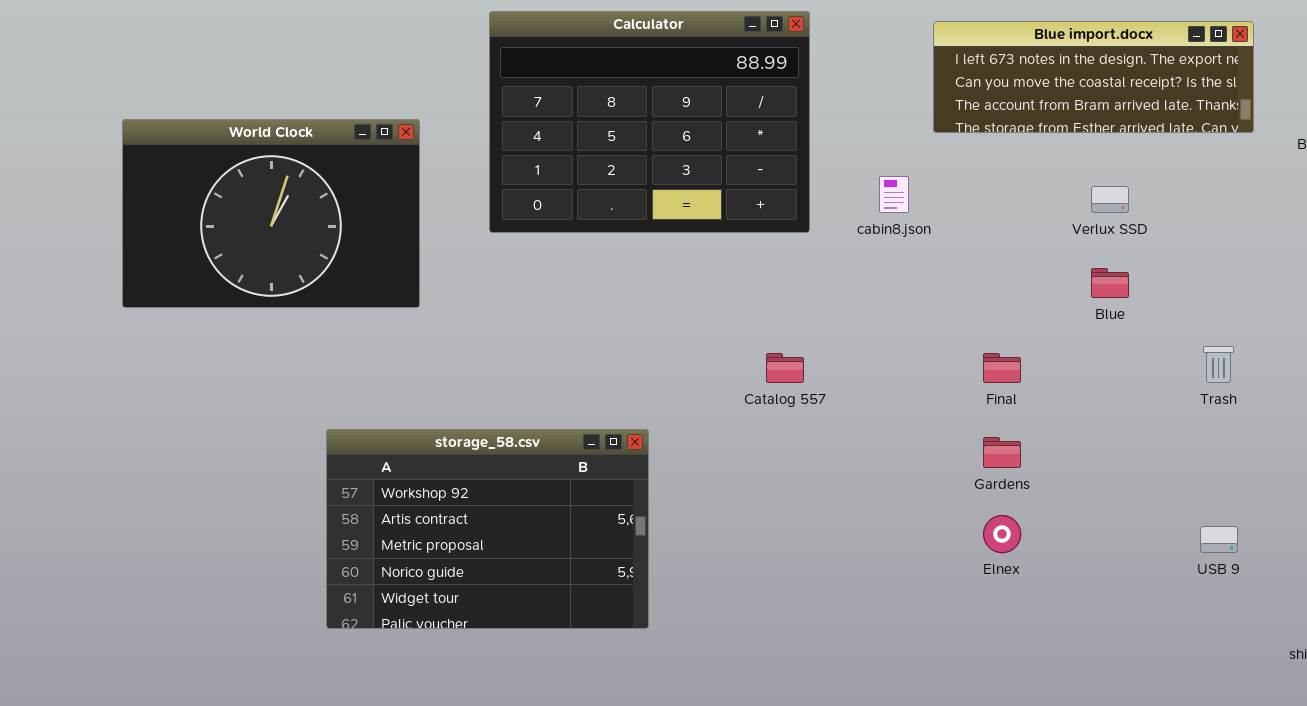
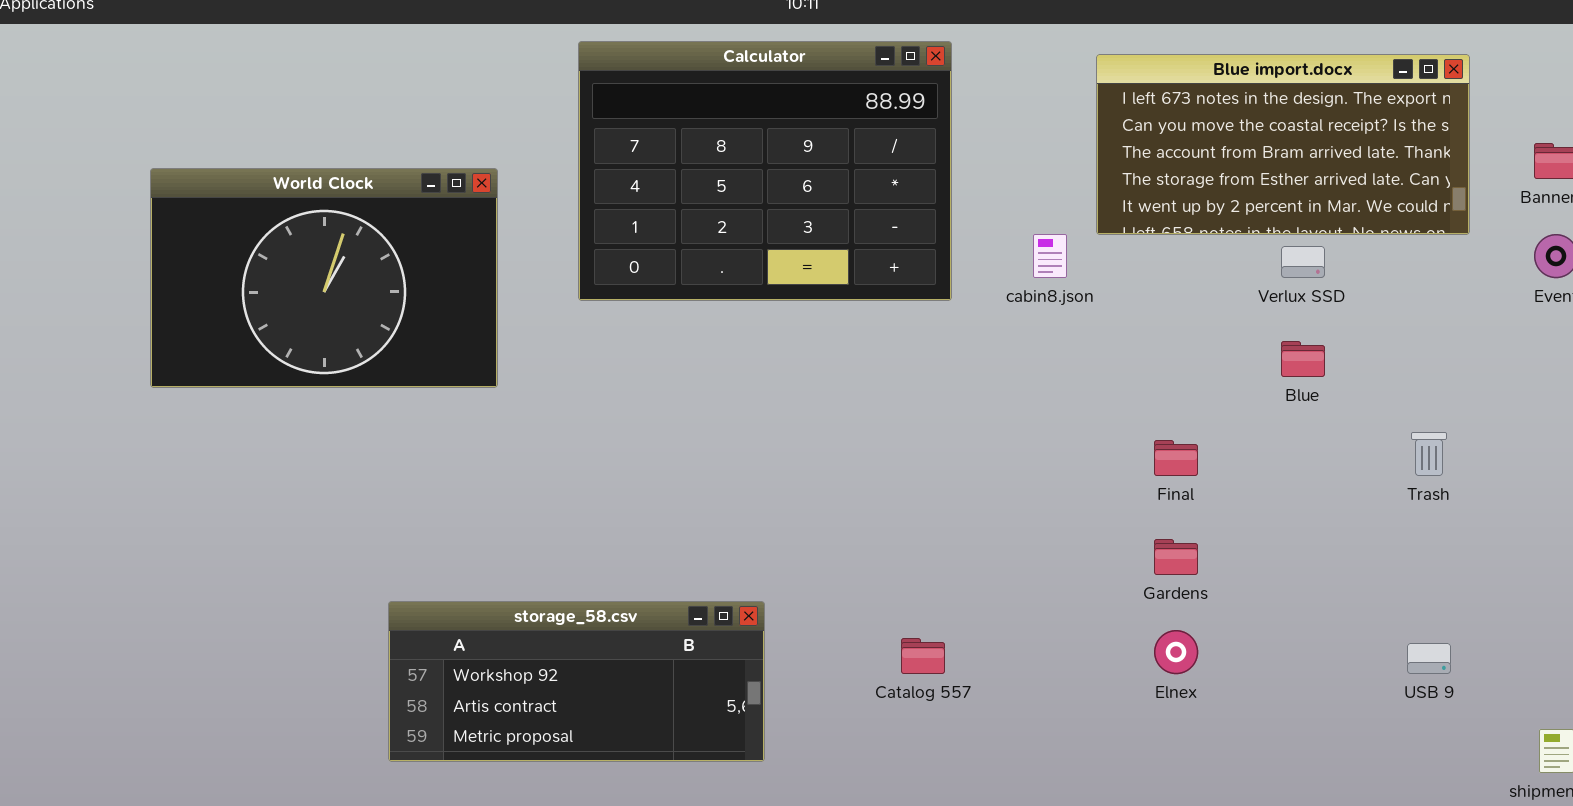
Blue import.docx: [933,21,1254,133] -> [1096,54,1470,235], resized
Catalog 557: [766,353,804,383] -> [901,638,945,674], moved
storage_58.csv: [326,429,649,629] -> [388,601,765,762], resized

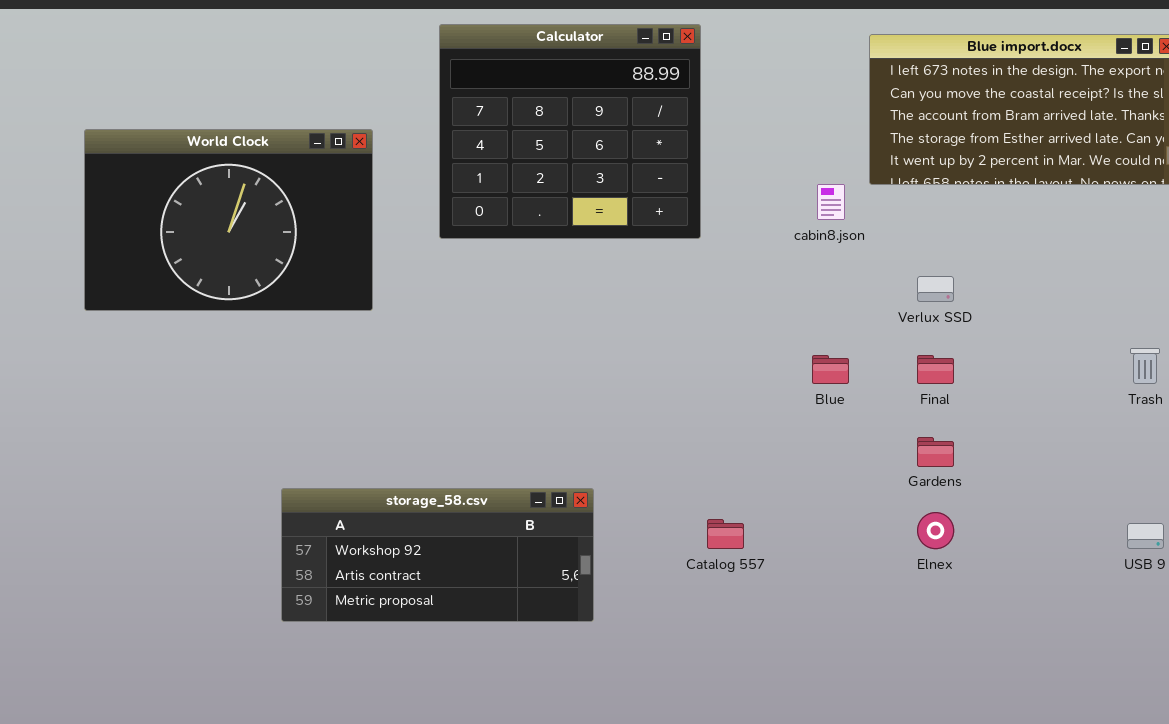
Calculator: [578,41,952,301] -> [439,24,701,239], resized
Verlux SSD: [1281,246,1325,278] -> [917,276,954,302], moved
Blue: [1281,341,1325,377] -> [812,355,849,384], moved

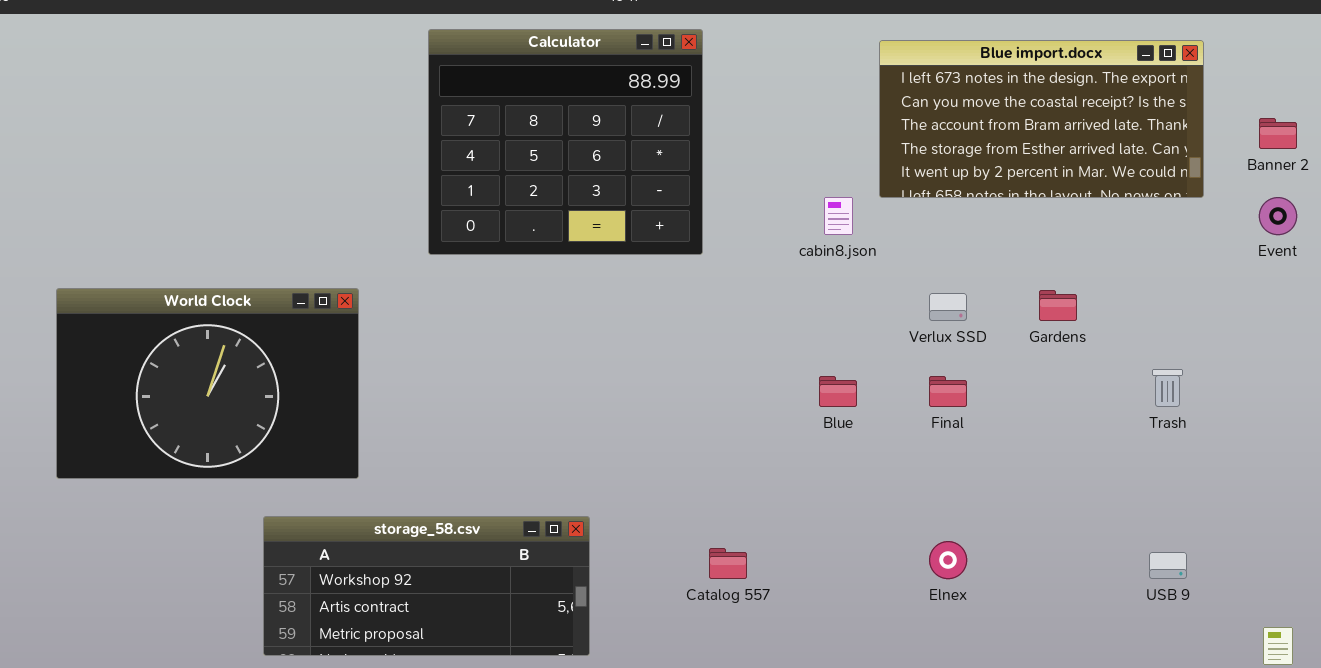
World Clock: [84,129,373,311] -> [56,288,359,479], moved
Gardens: [917,437,954,467] -> [1039,290,1077,321], moved

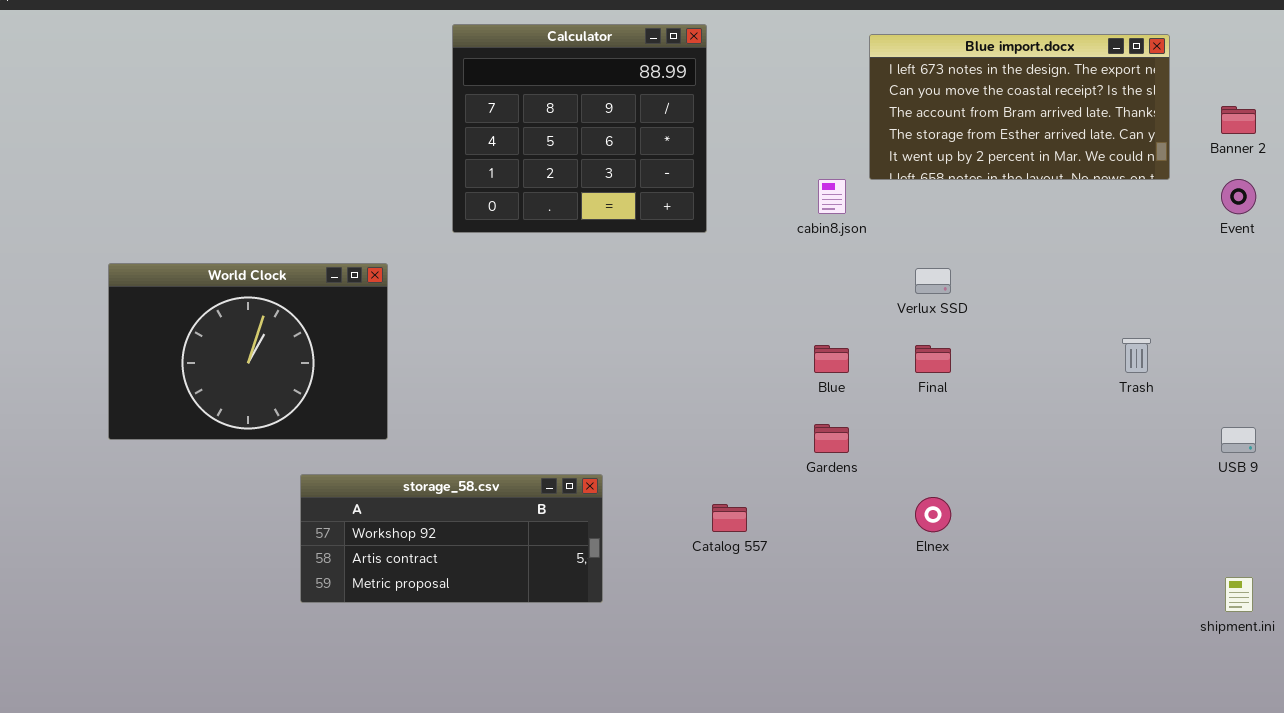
Gardens: [1039,290,1077,321] -> [814,424,849,453], moved
USB 9: [1149,552,1187,579] -> [1221,427,1256,453], moved

